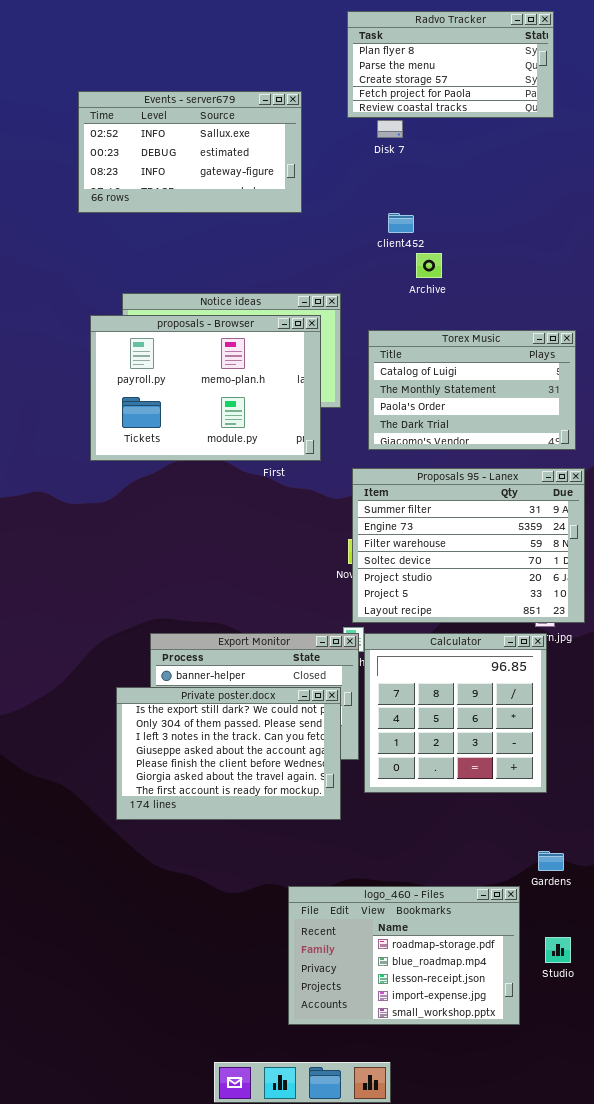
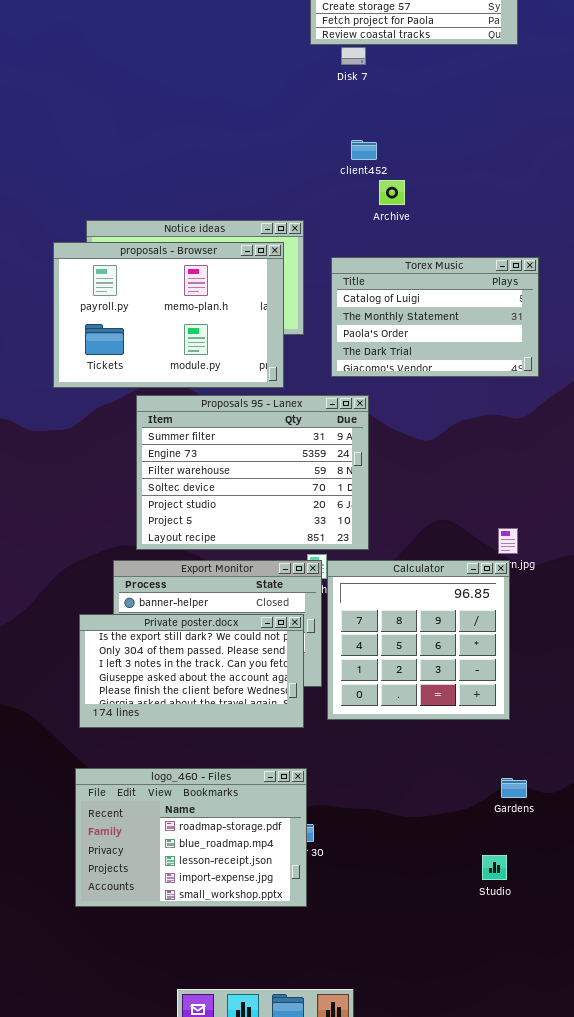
Events - server679: [78,91,302,213] -> none, closed
Proposals 95 - Lanex: [352,468,585,623] -> [136,395,369,550], moved
Private poster.docx: [116,687,341,820] -> [79,614,304,728], resized
logo_460 - Files: [288,886,520,1025] -> [75,768,307,907], moved
Studio: [545,937,571,963] -> [482,855,507,880], moved

